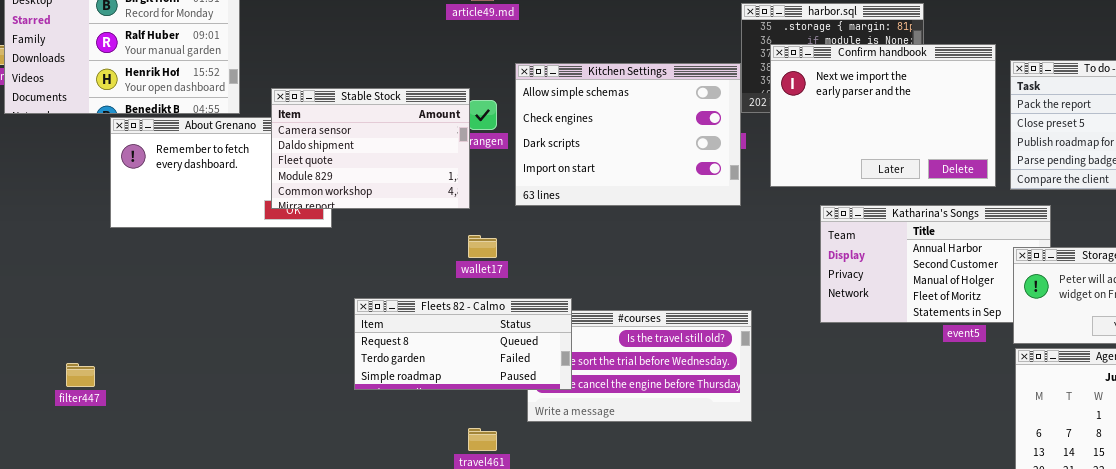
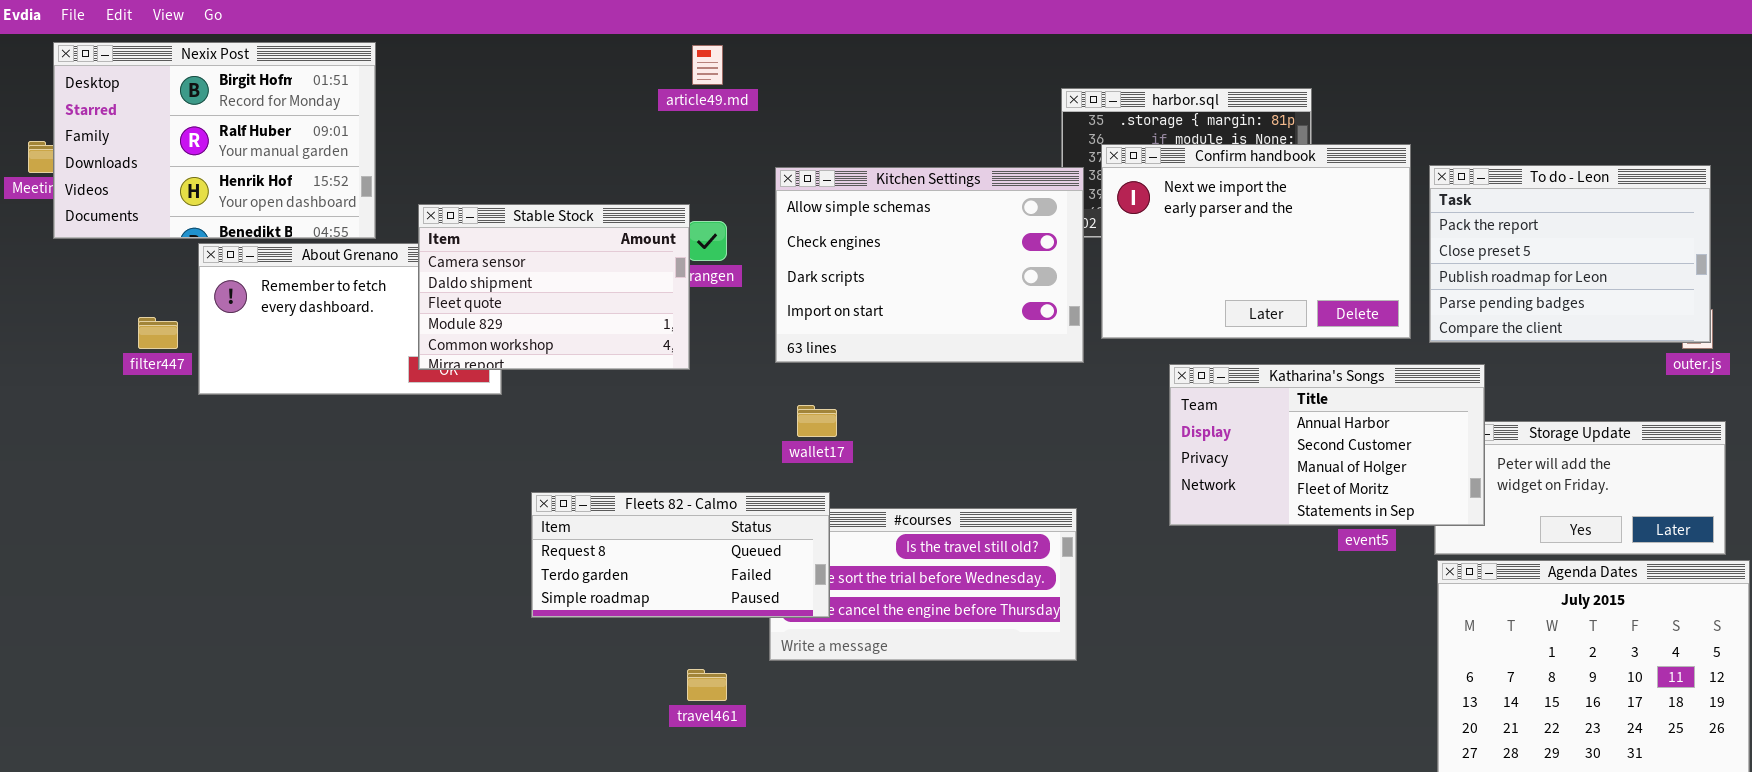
Kitchen Settings: [515,63,741,206] -> [775,167,1084,363], moved
Katharina's Songs: [820,205,1051,323] -> [1169,364,1485,526], raised
wallet17: [468,235,497,258] -> [797,405,837,437], moved
filter447: [66,363,95,387] -> [138,317,178,349], moved

